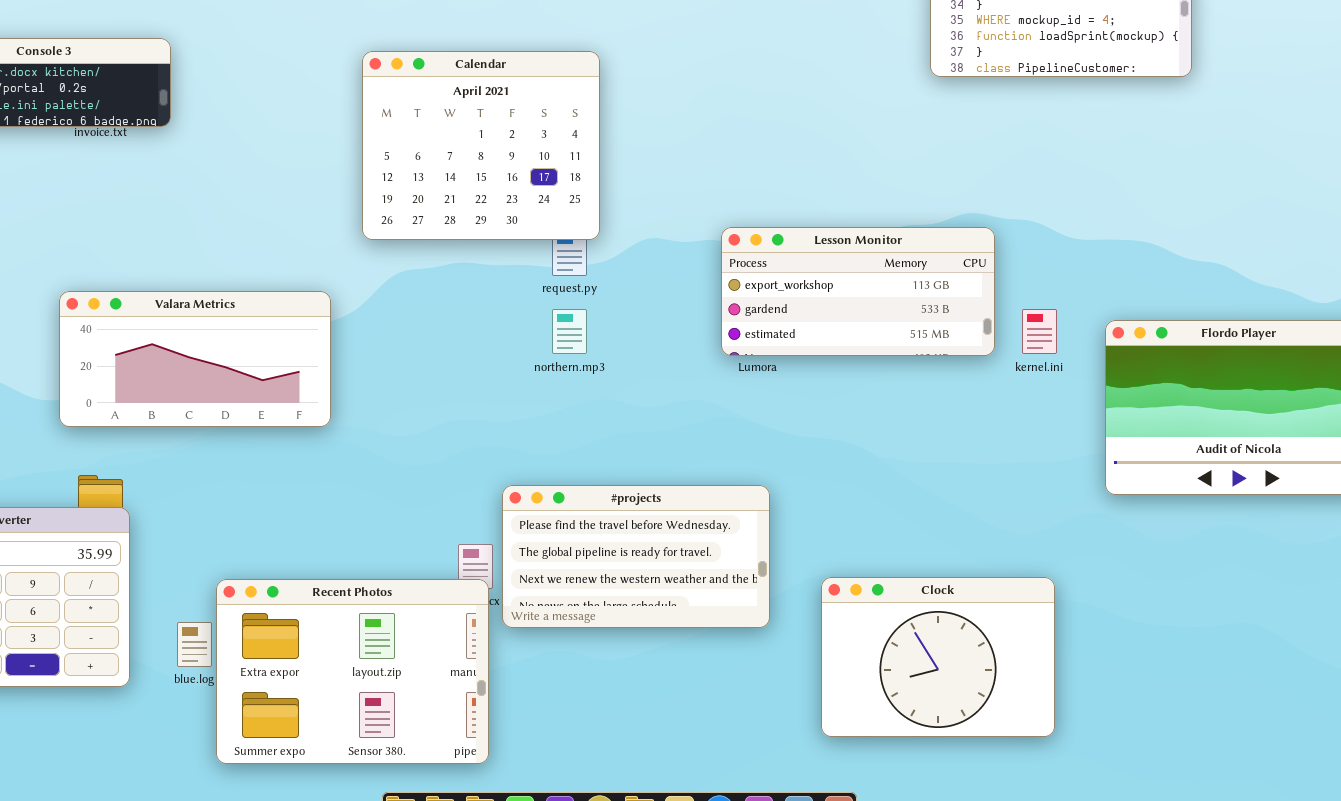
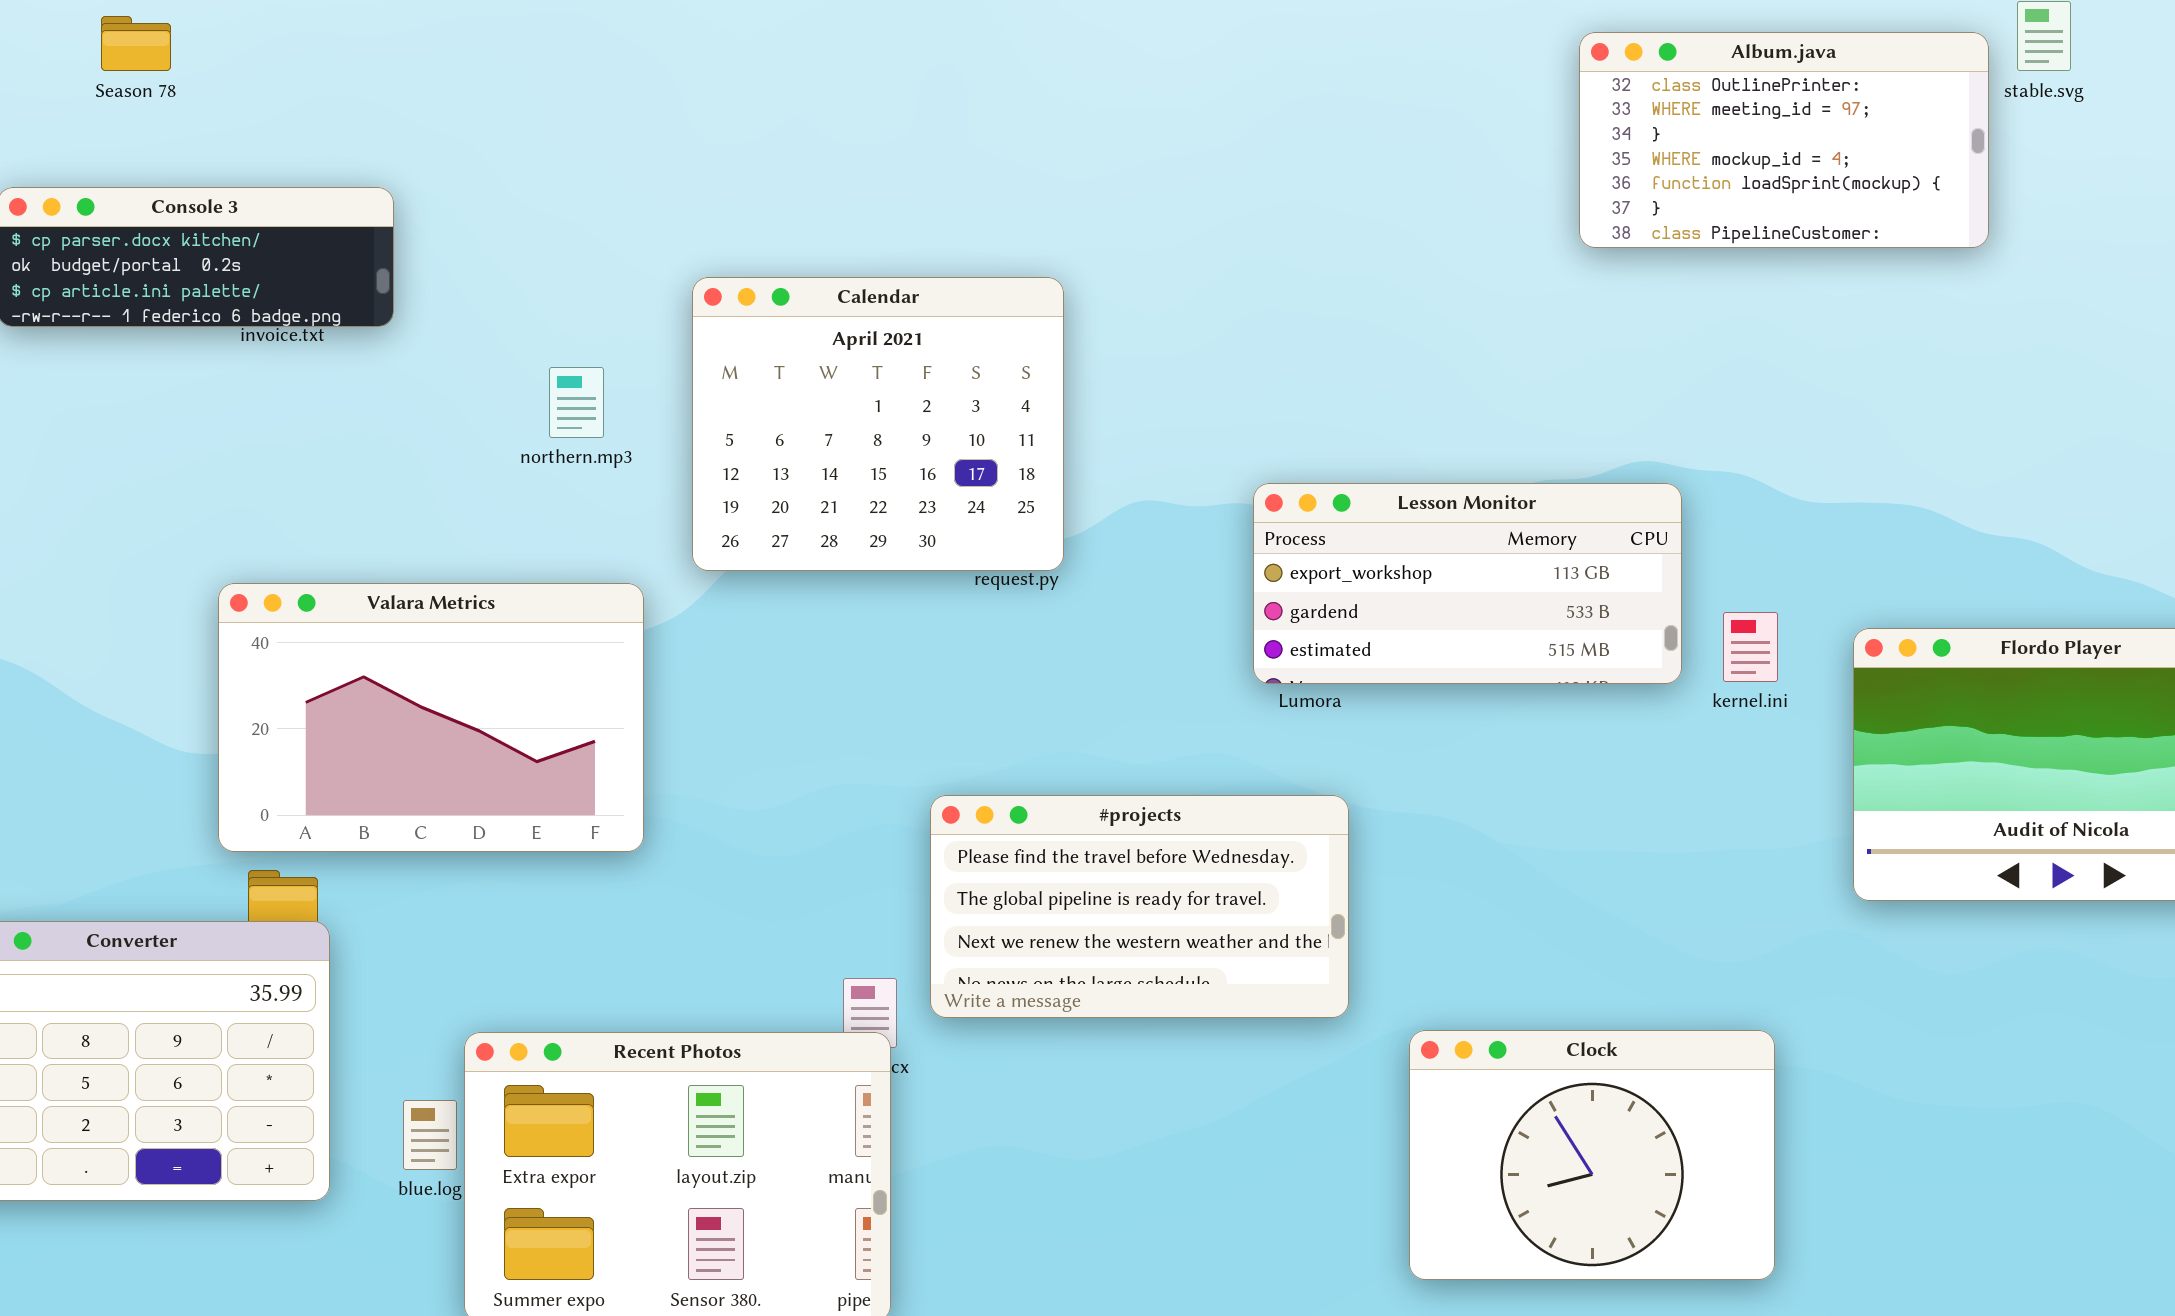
Calendar: [362,51,600,240] -> [692,277,1064,571], moved
Valara Metrics: [59,291,331,427] -> [218,583,644,852], resized
northern.mp3: [552,309,587,354] -> [549,367,604,438], moved
#projects: [502,485,770,628] -> [930,795,1349,1018], moved

